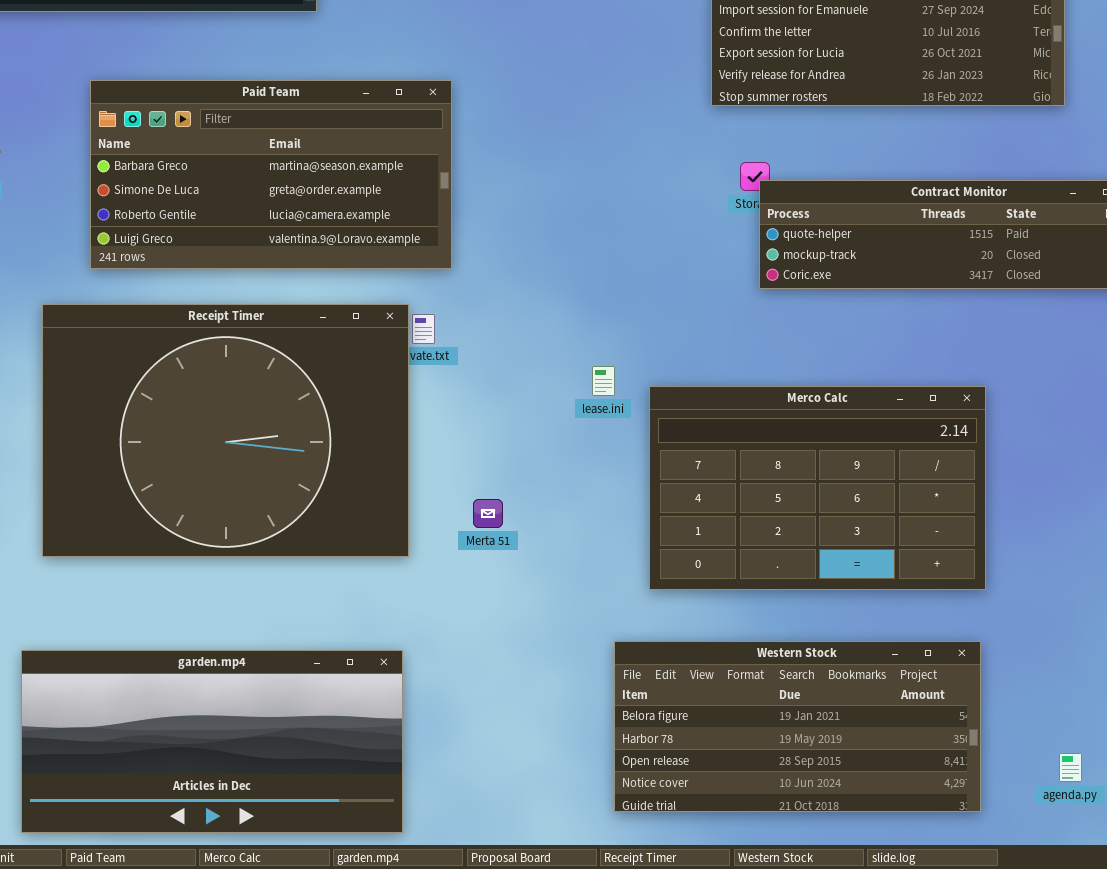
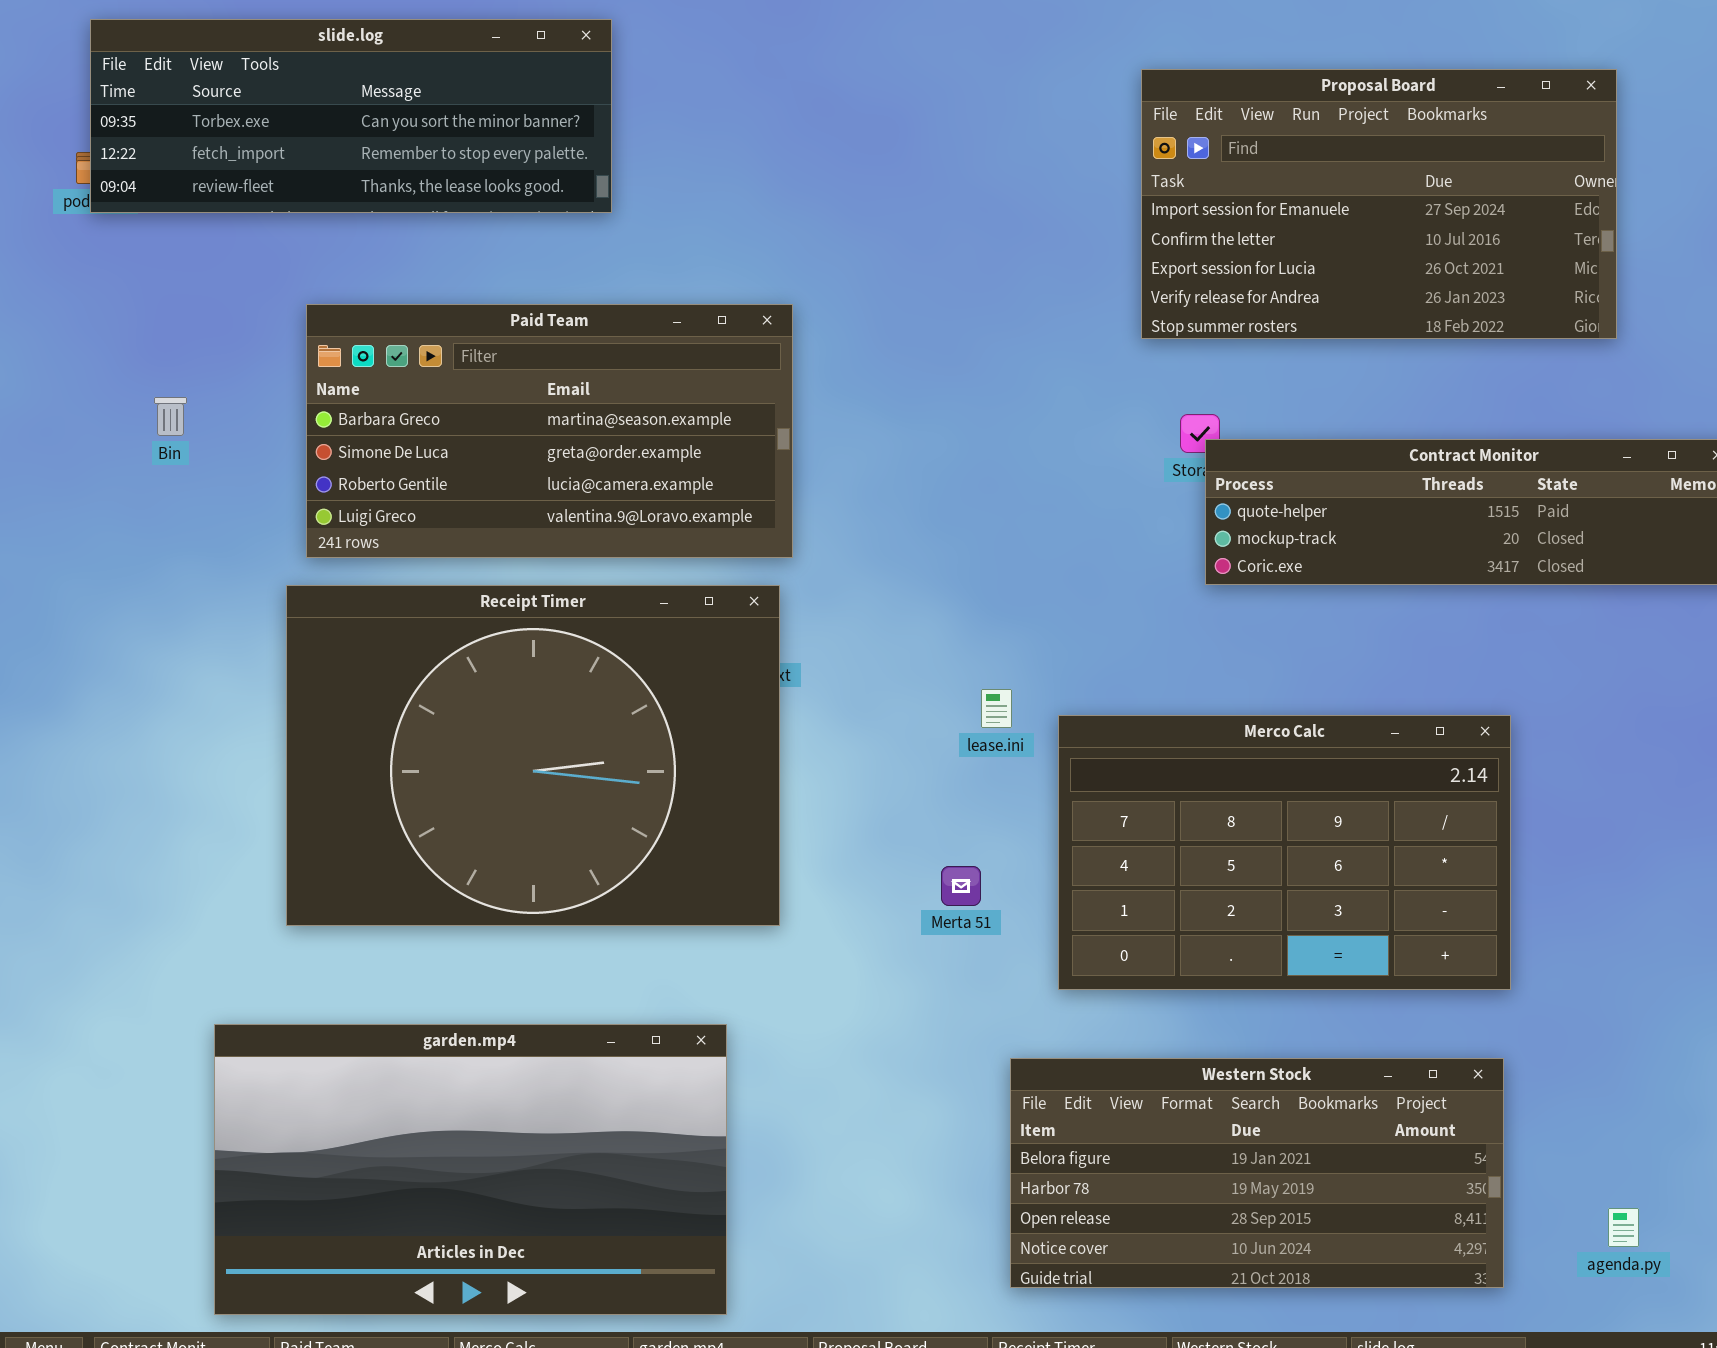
Receipt Timer: [42,304,409,557] -> [286,585,780,926], moved
Merta 51: [473,499,503,528] -> [941,866,981,906], moved
garden.mp4: [21,650,403,833] -> [214,1024,727,1315], resized

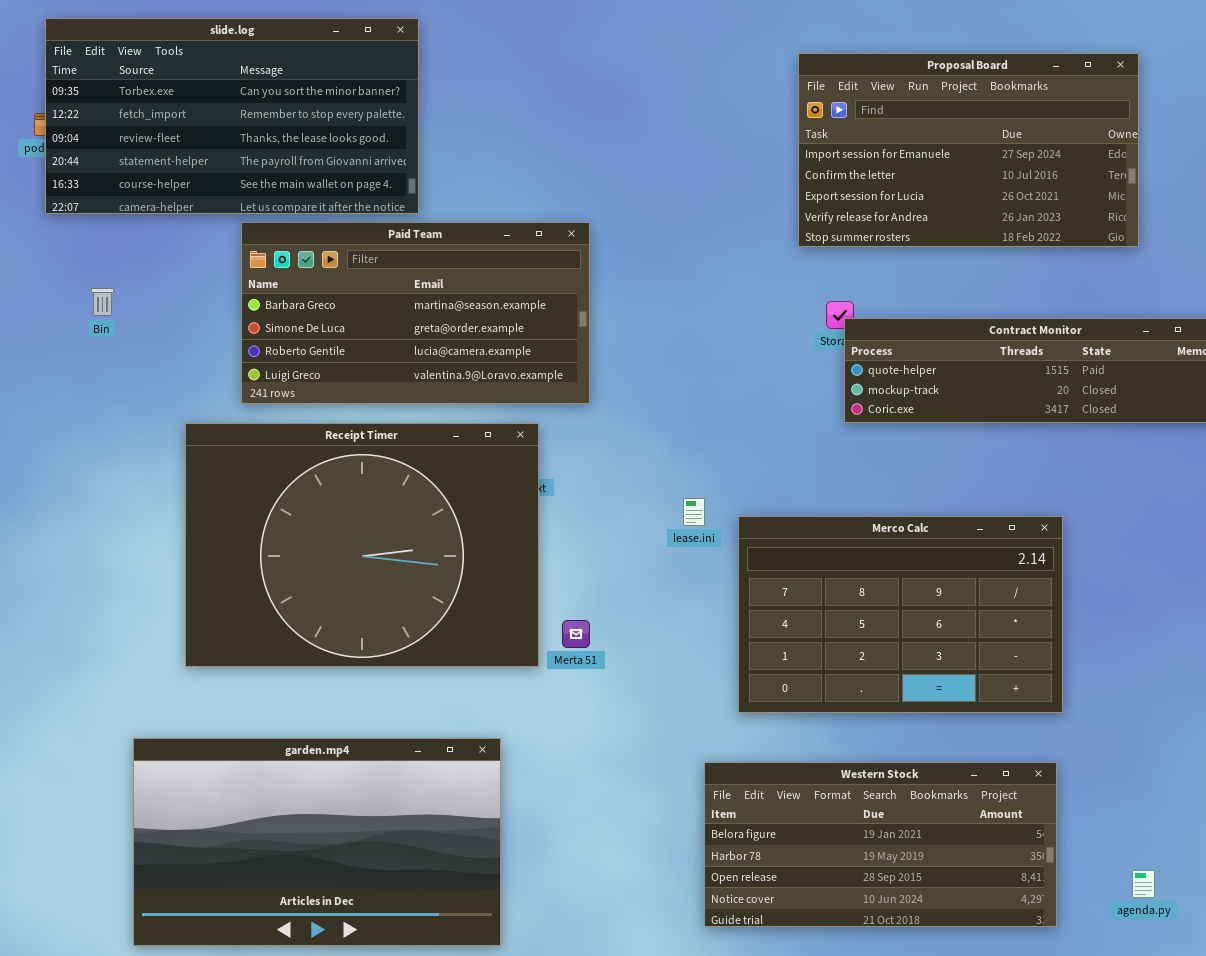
slide.log: [90,19,612,213] -> [45,18,419,214], resized
Paid Team: [306,304,793,558] -> [241,222,590,404], moved
Merta 51: [941,866,981,906] -> [562,620,590,648], moved

